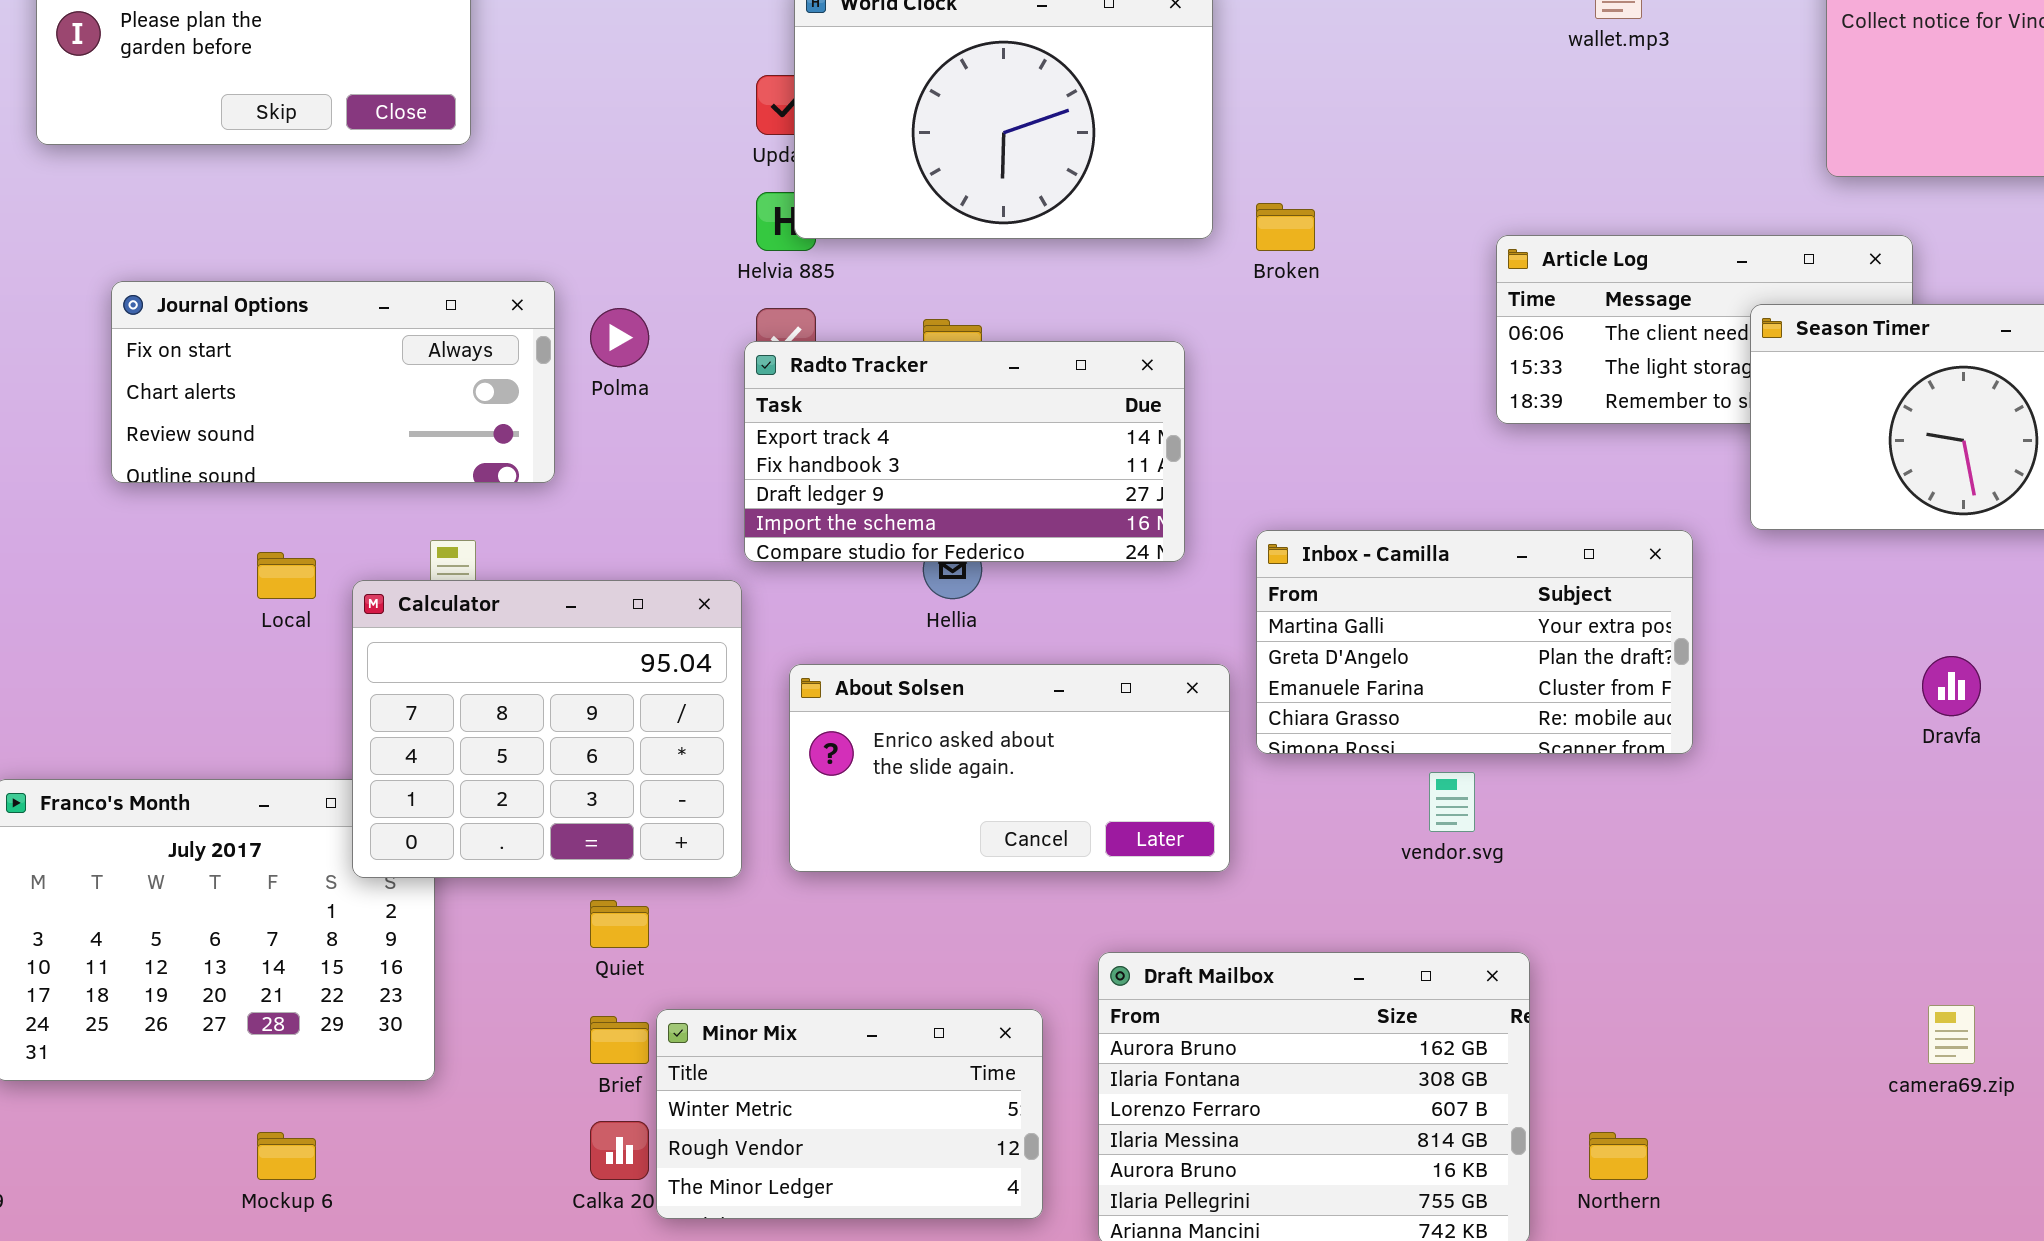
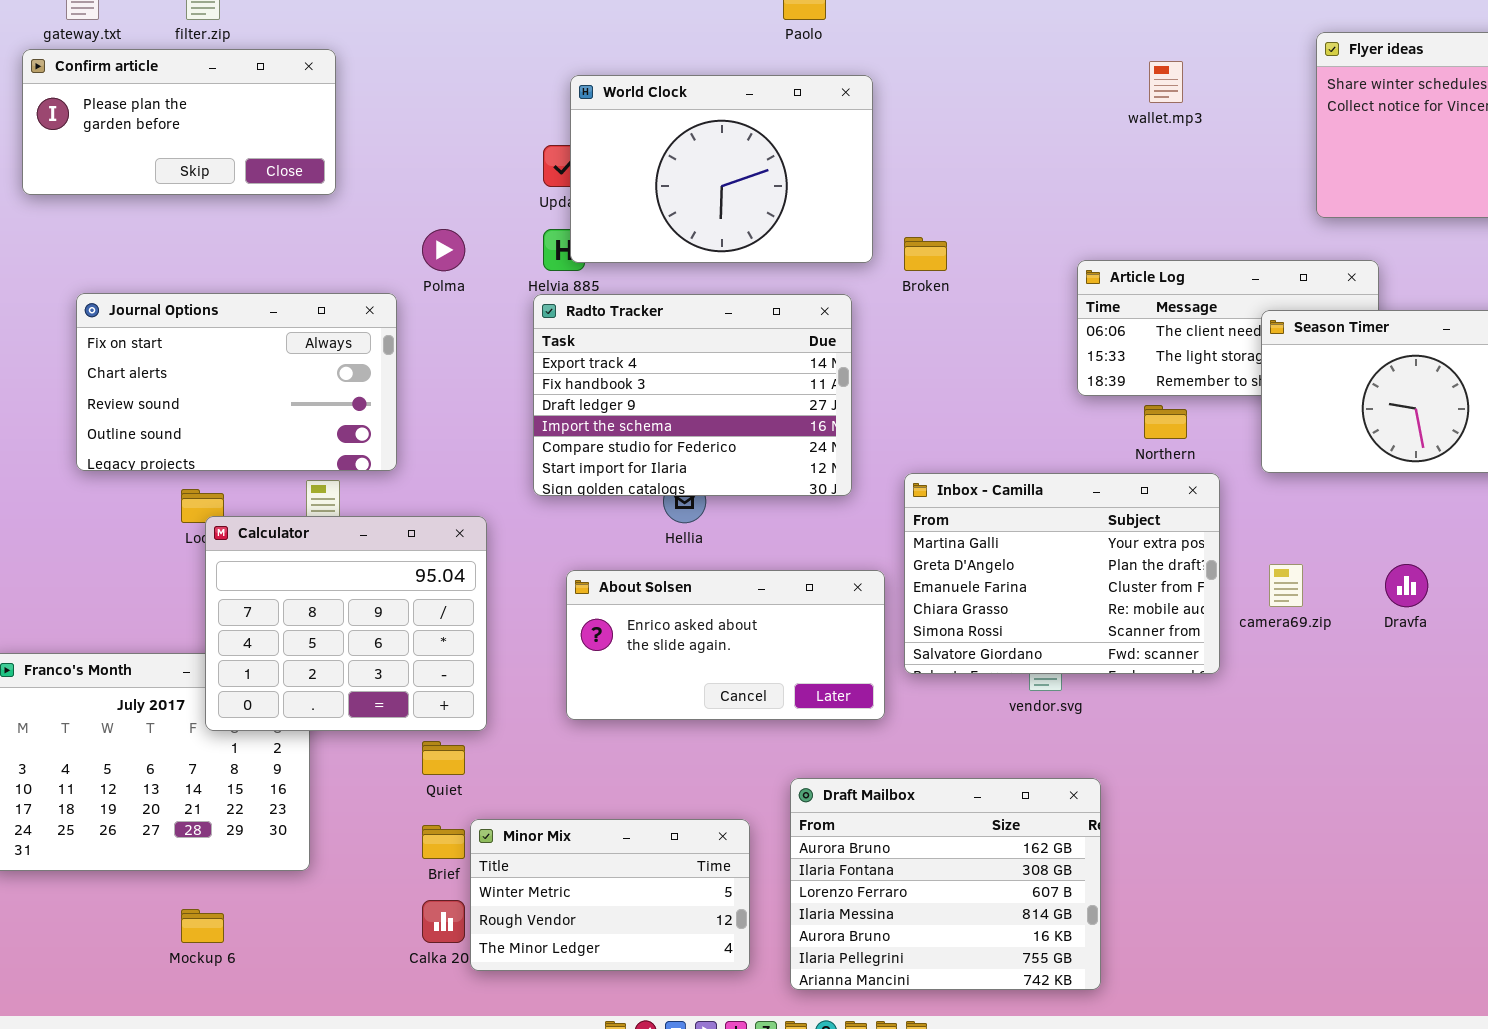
Journal Options: [111,281,555,483] -> [76,293,397,471], resized
Polma: [590,308,649,367] -> [422,229,465,271], moved
Radto Tracker: [744,341,1185,562] -> [533,294,852,496], resized
Inbox - Camilla: [1256,530,1693,754] -> [904,473,1220,674], resized
Calculator: [352,580,742,878] -> [205,516,487,731], moved
camera69.zip: [1928,1005,1975,1064] -> [1269,564,1303,607], moved
Northern: [1589,1132,1648,1180] -> [1144,405,1187,439], moved

